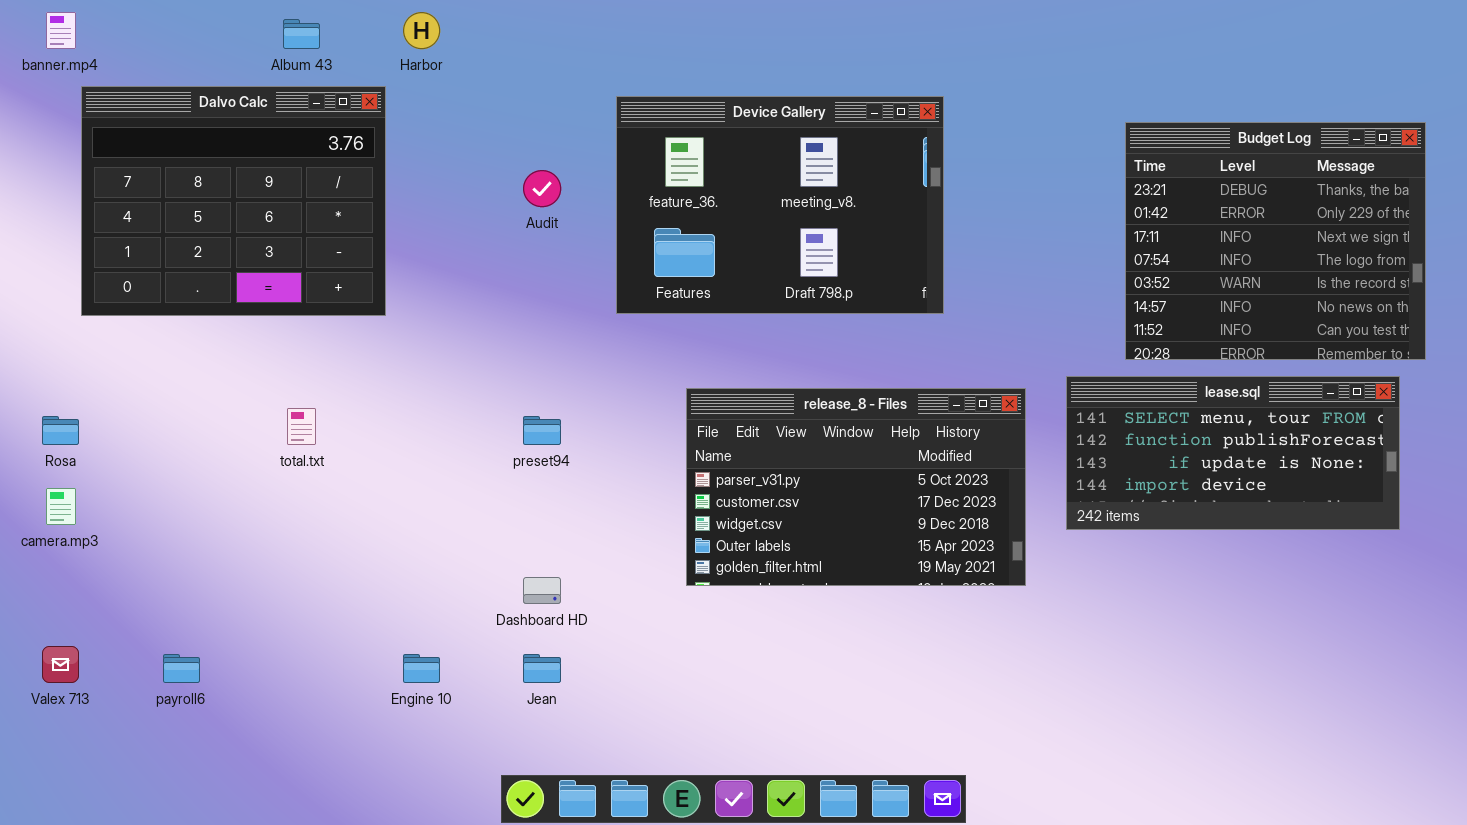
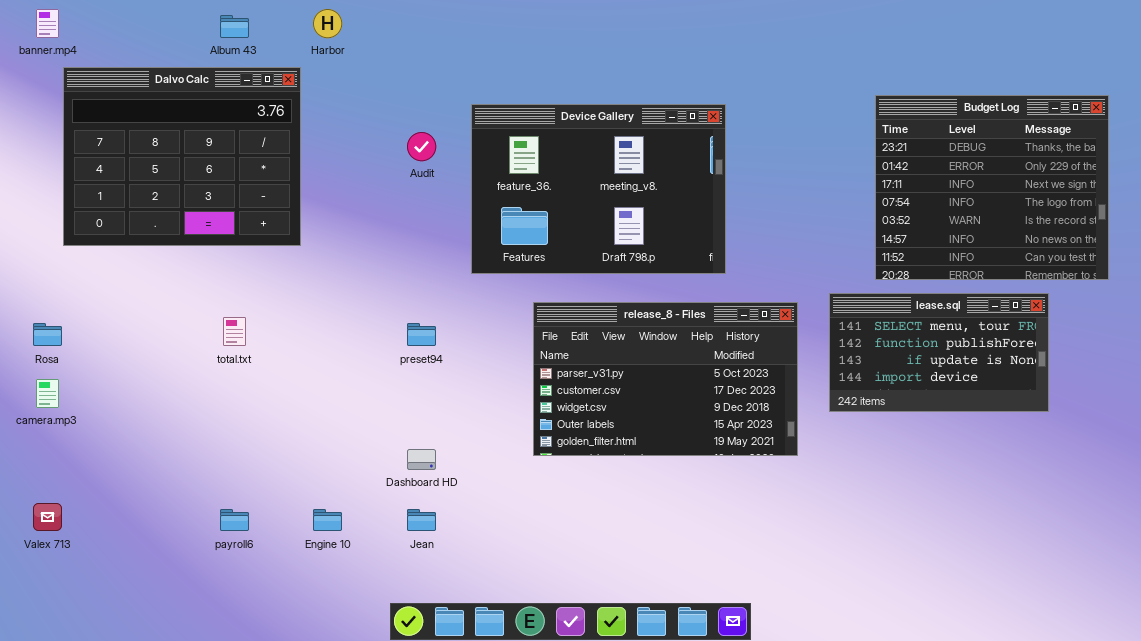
Device Gallery: [616,96,944,314] -> [471,104,726,274], moved
lease.sql: [1066,376,1400,530] -> [829,293,1049,412], resized
payroll6: [163,654,200,683] -> [220,509,249,531], moved

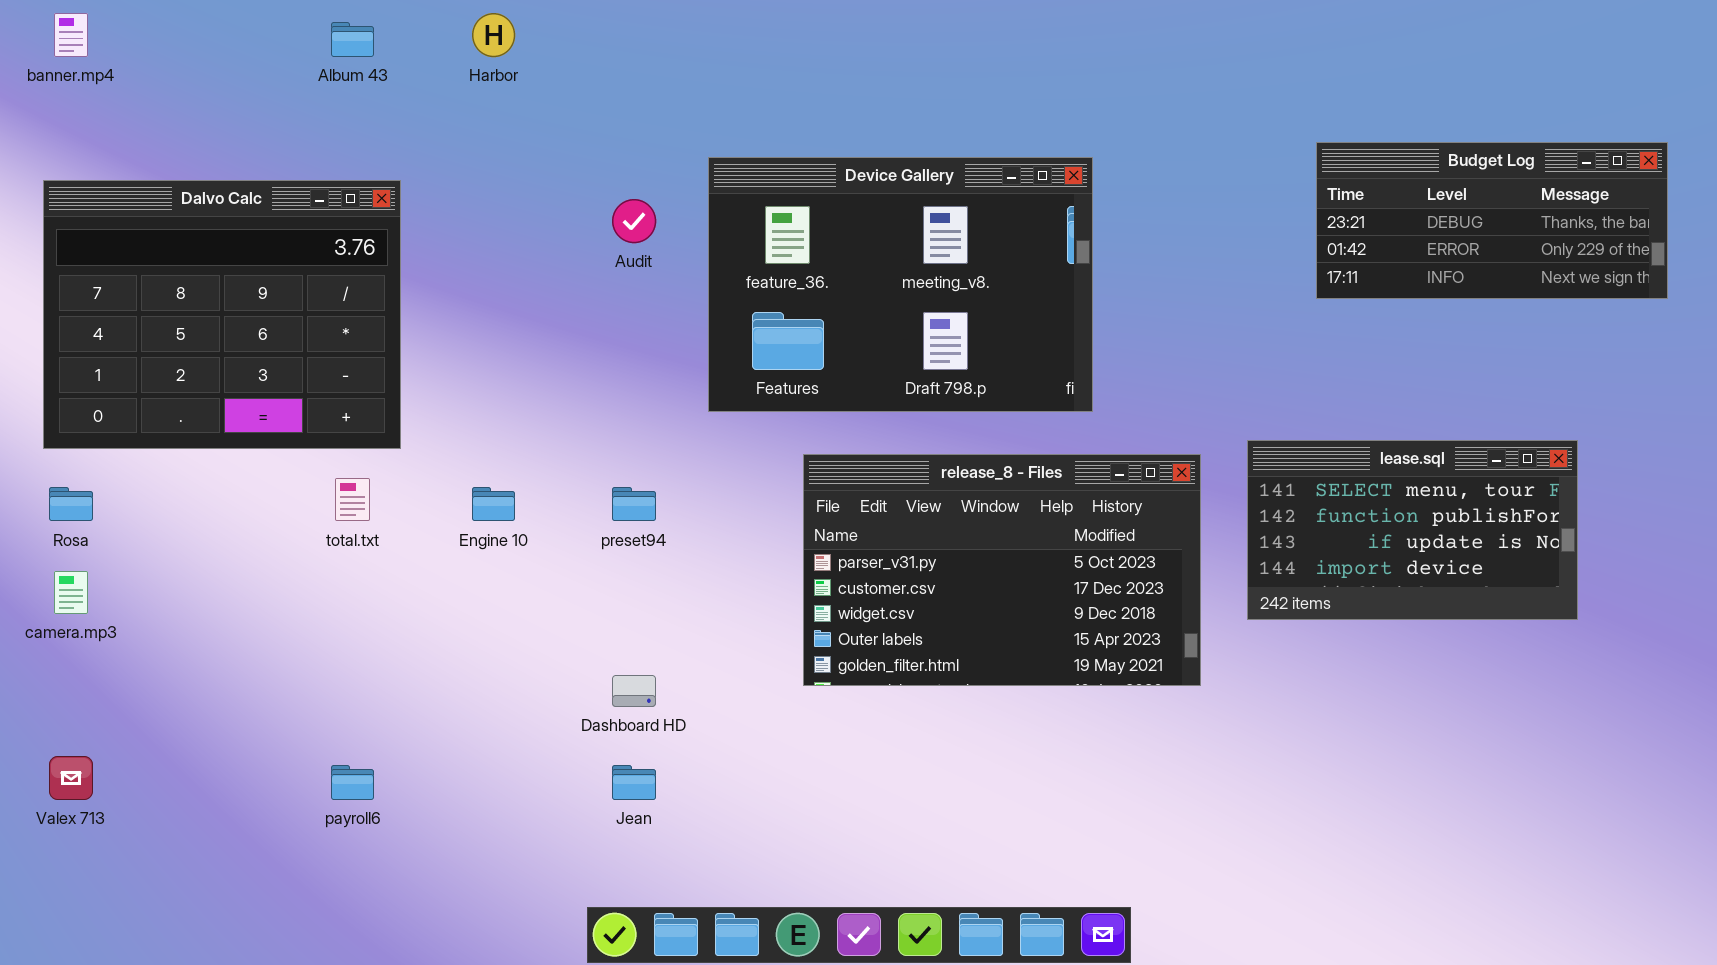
Dalvo Calc: [63,67,301,246] -> [43,180,401,449], moved
Budget Log: [875,95,1109,280] -> [1316,142,1668,299], resized
Engine 10: [313,509,342,531] -> [472,487,515,521], moved

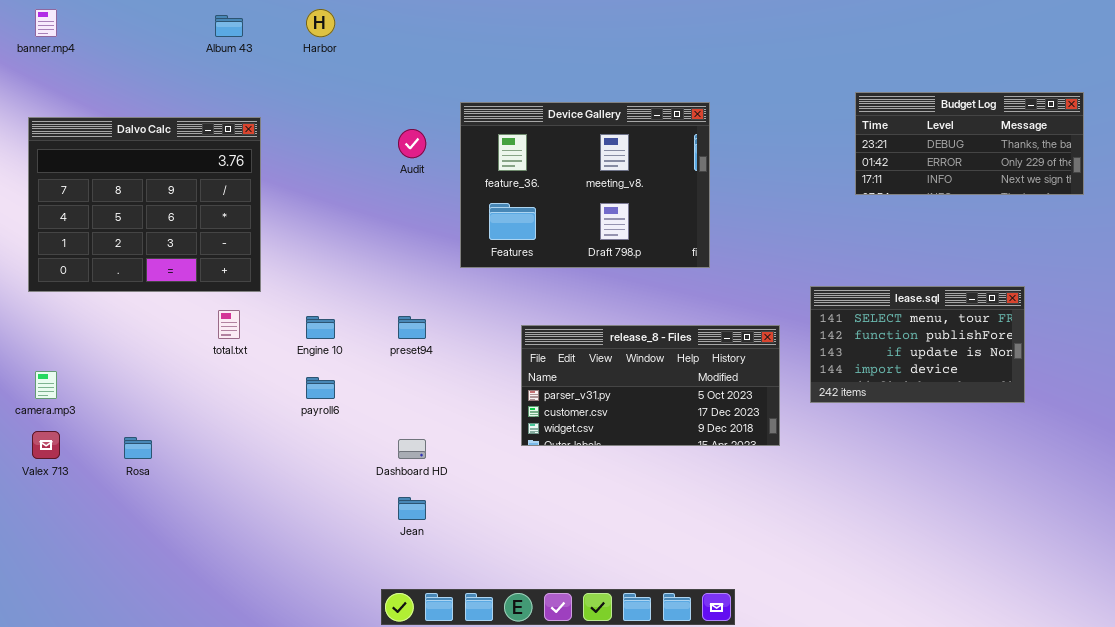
release_8 - Files: [803,454,1201,686] -> [521,325,780,446], resized
Rosa: [49,487,93,521] -> [124,437,152,459], moved
Valex 713: [49,756,93,800] -> [32,431,60,459], moved
payroll6: [331,765,374,800] -> [306,377,335,399], moved

